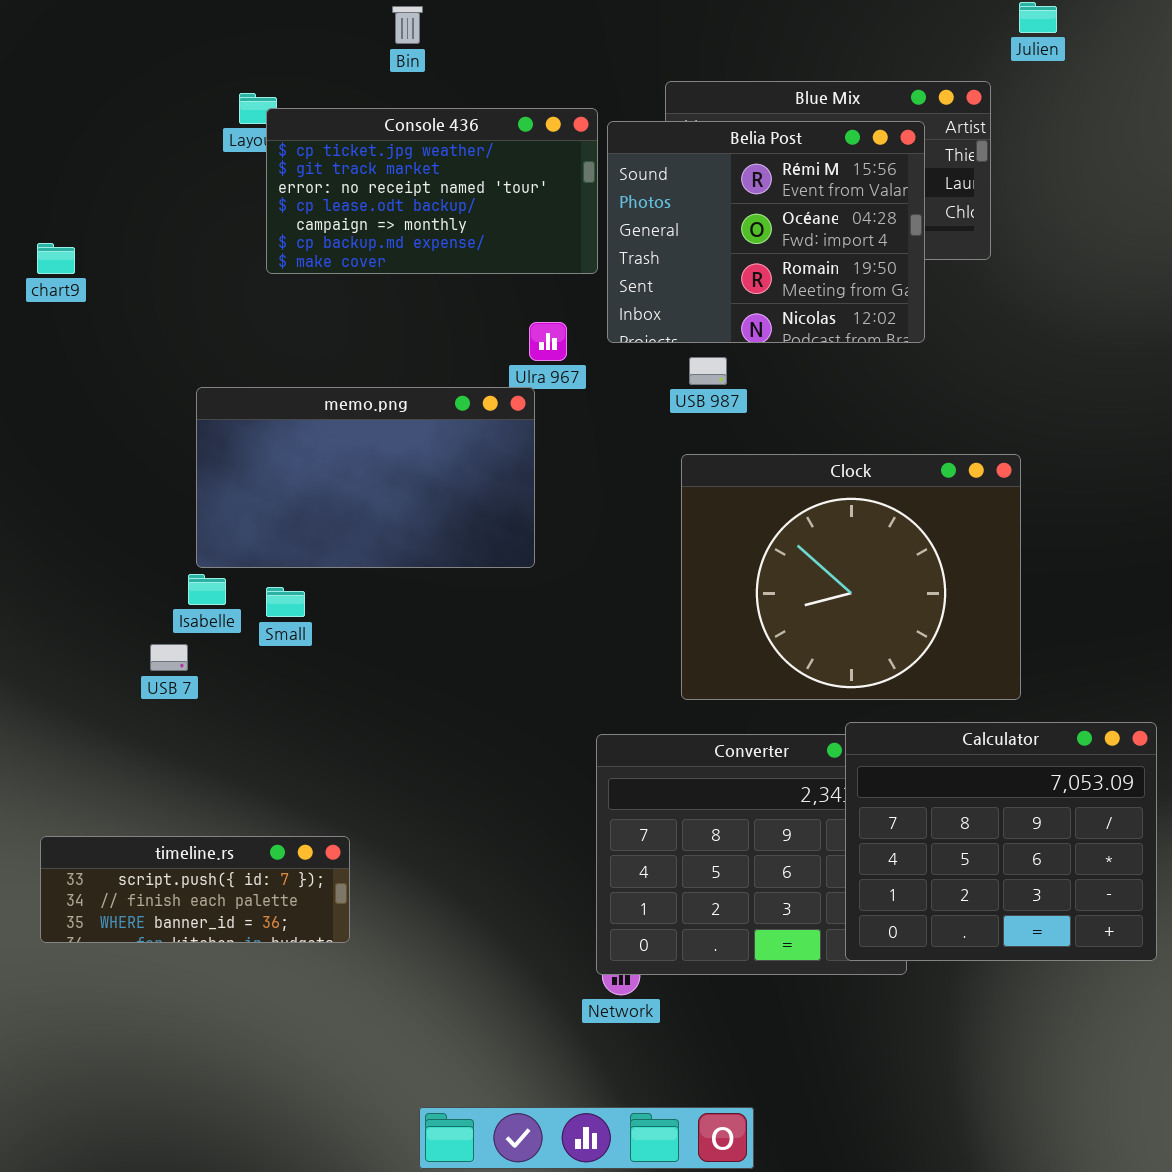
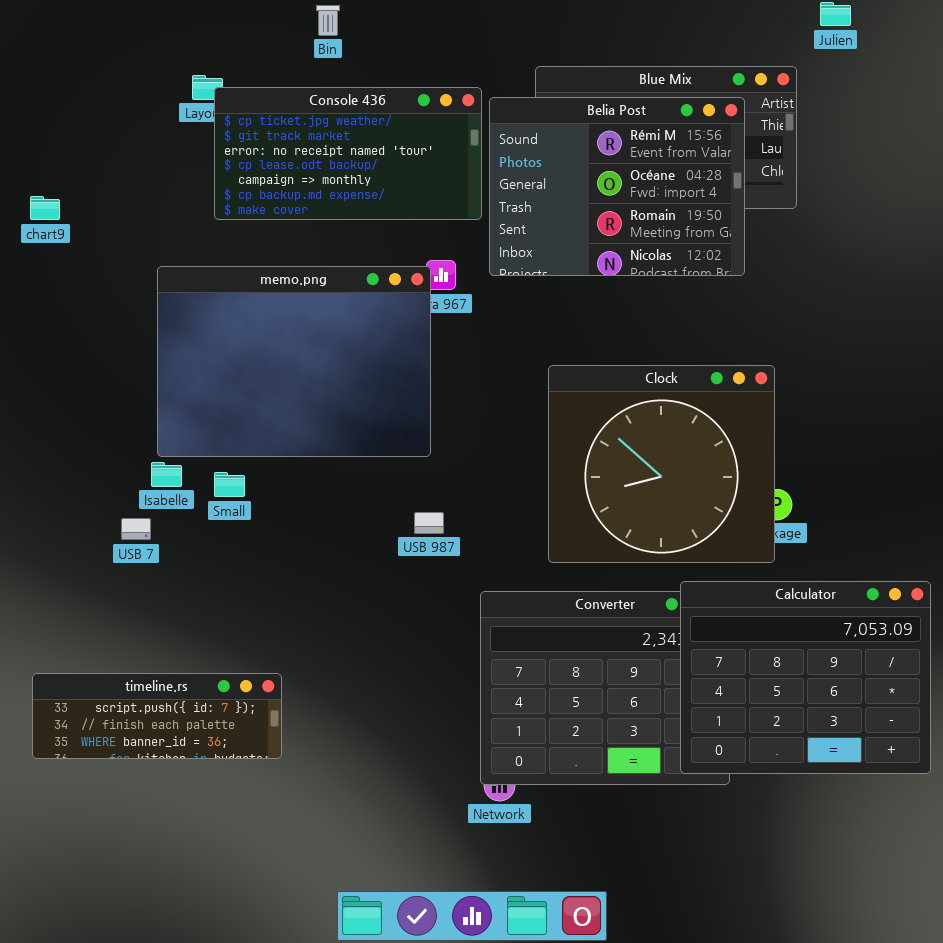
USB 987: [689,357,727,385] -> [414,512,444,534], moved
memo.png: [196,387,535,568] -> [157,266,431,457], resized
Clock: [681,454,1021,700] -> [548,365,775,563], resized

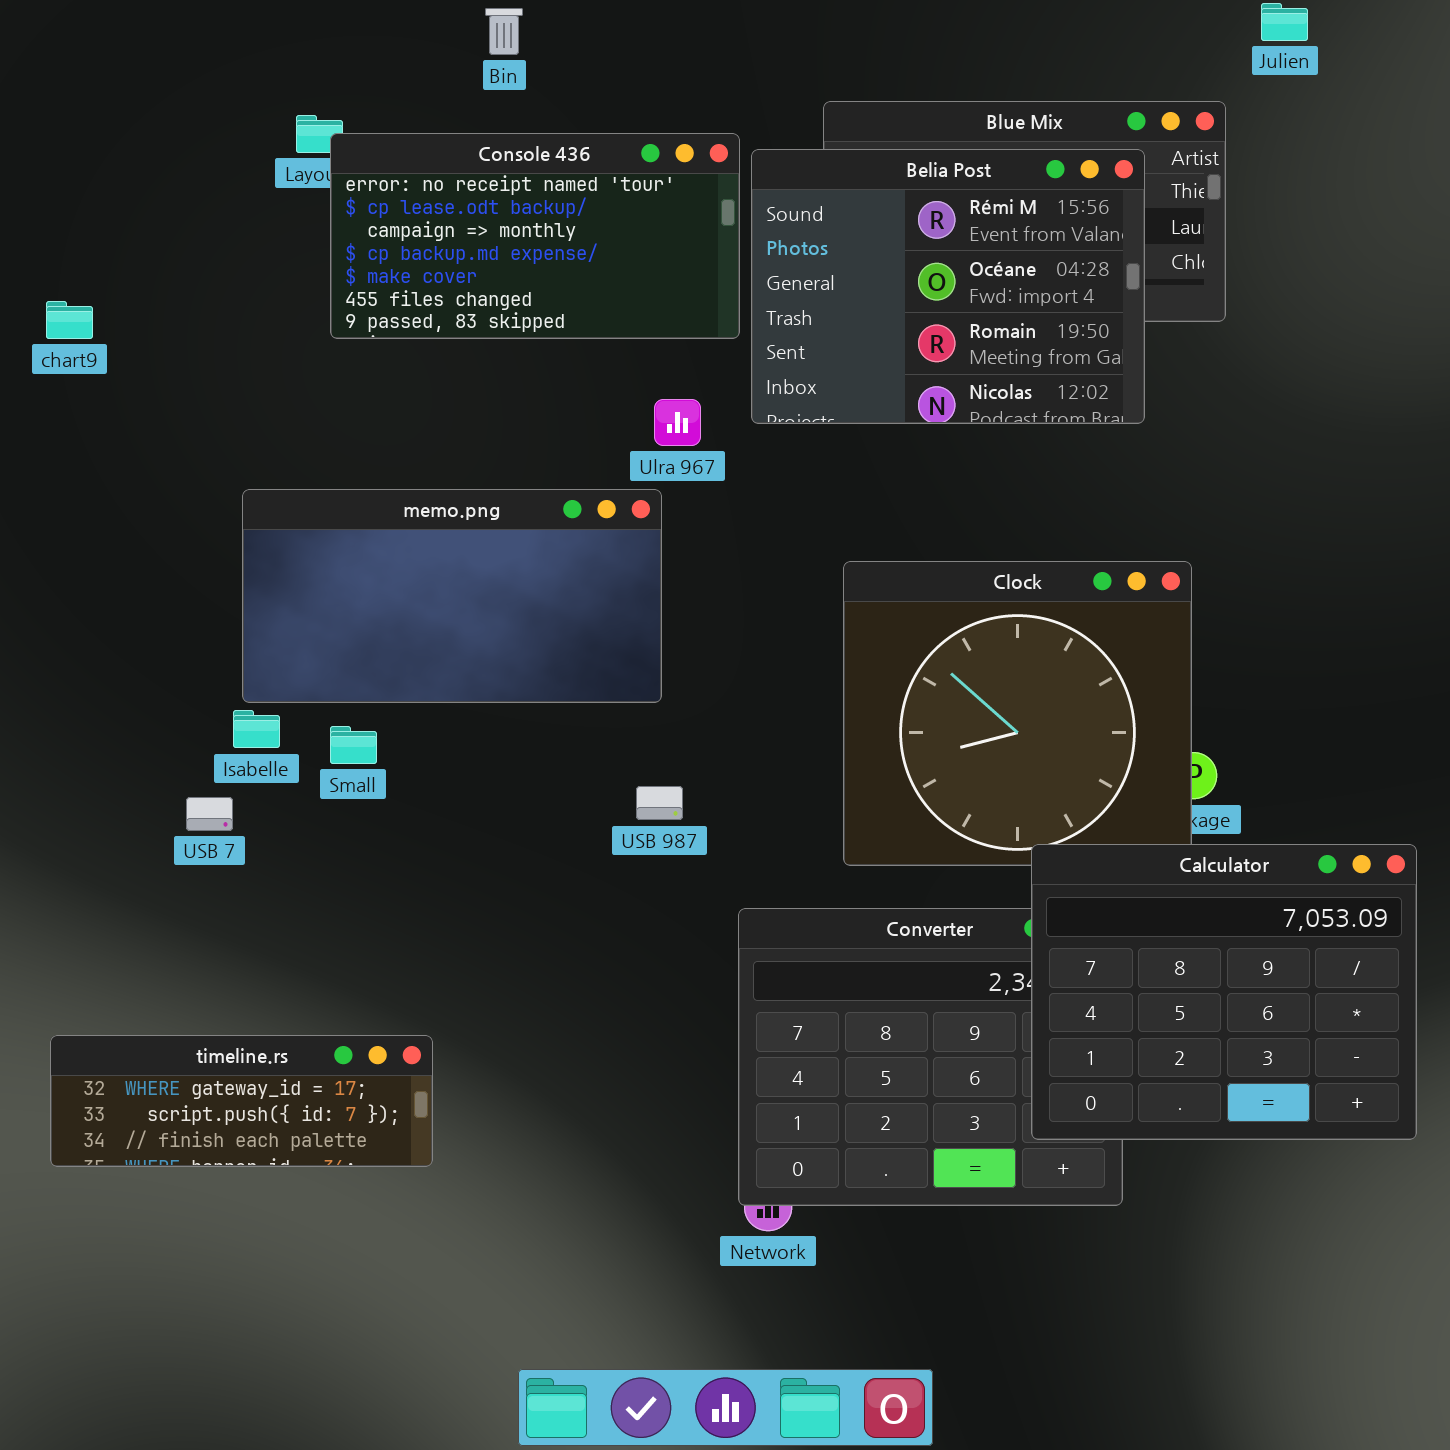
Console 436: [214,87,482,220] -> [330,133,740,339], scrolled down 2 rows
memo.png: [157,266,431,457] -> [242,489,662,703], resized
Calculator: [680,581,931,774] -> [1031,844,1417,1140], moved
timeline.rs: [32,673,282,759] -> [50,1035,433,1167], scrolled up 1 row

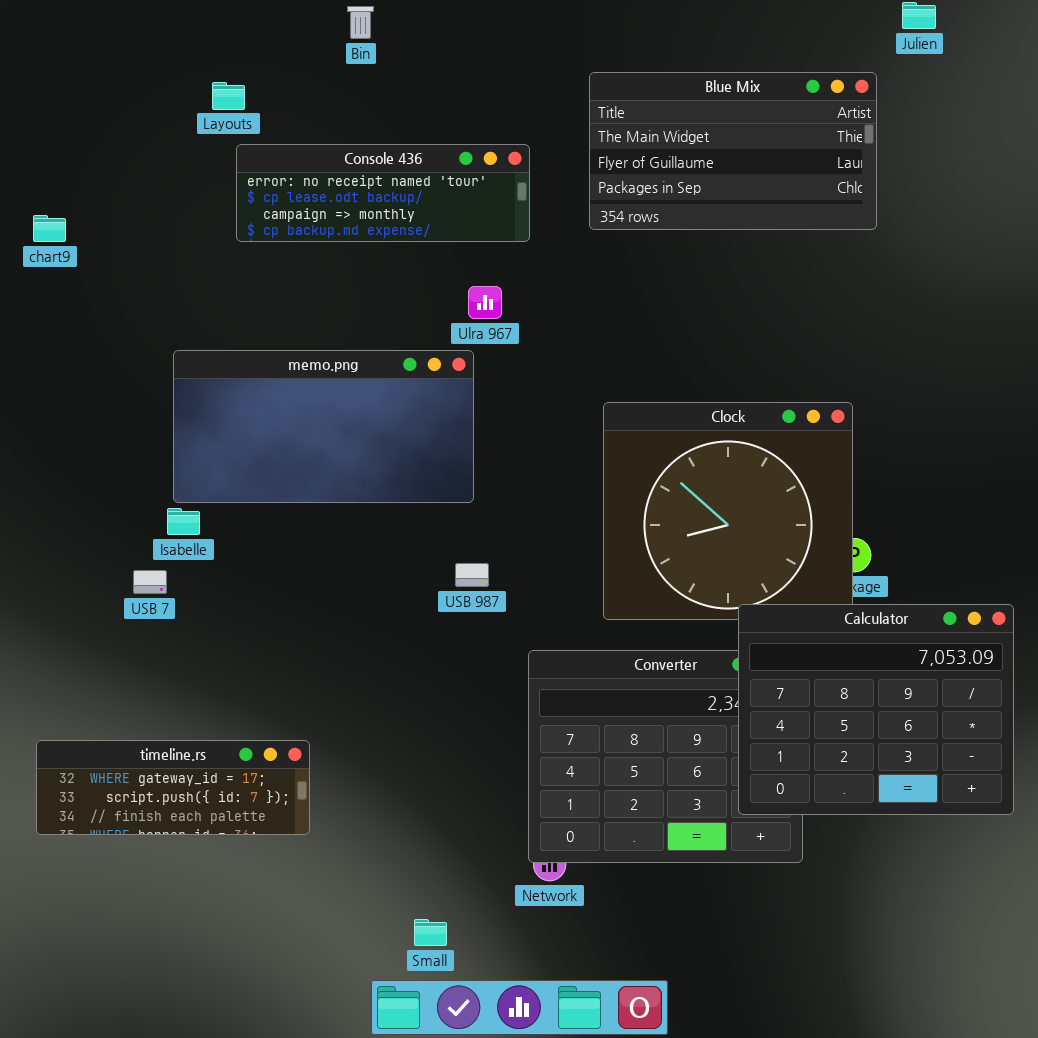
Console 436: [330,133,740,339] -> [236,144,530,242], resized
Belia Post: [751,149,1145,424] -> none, closed
Small: [330,726,377,764] -> [414,919,447,946], moved

